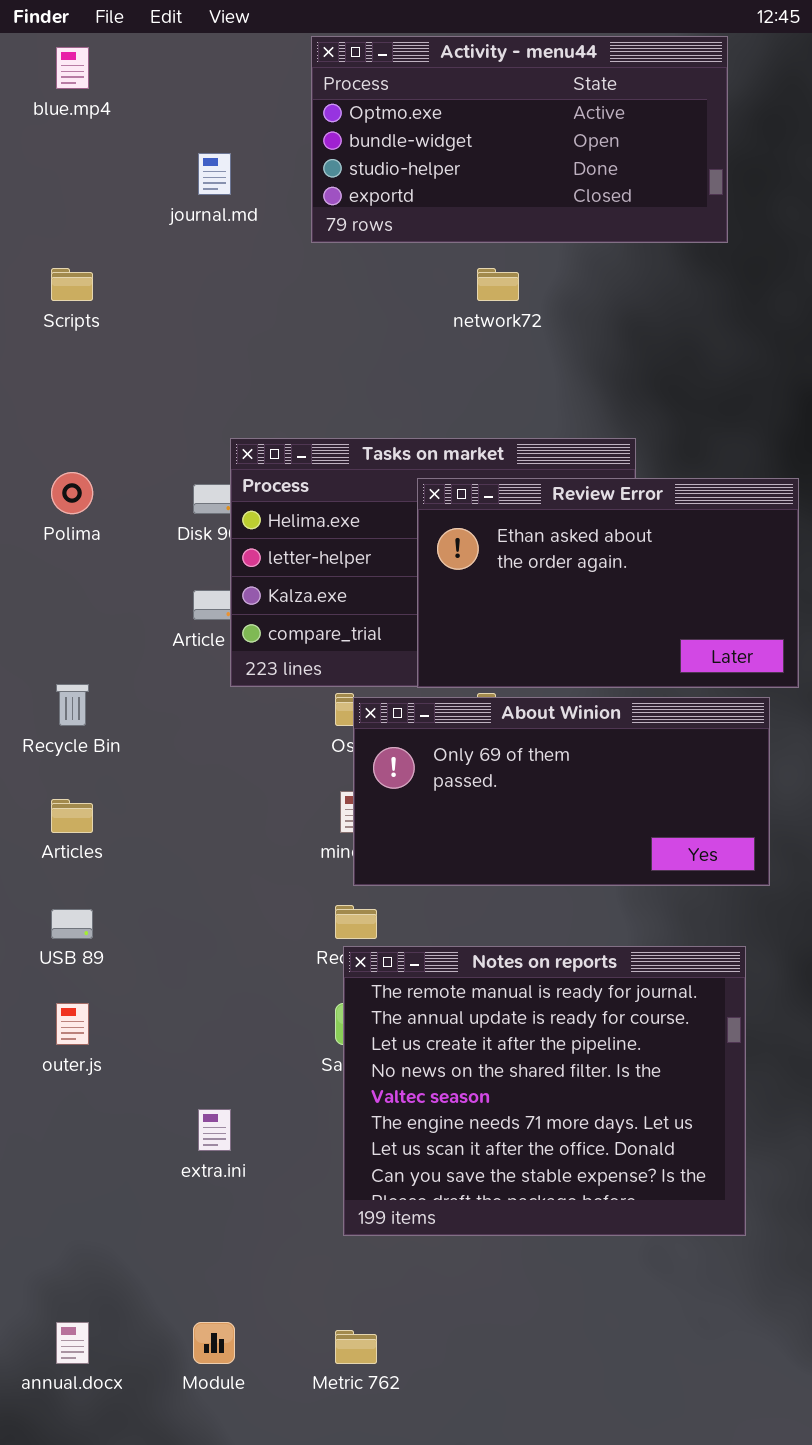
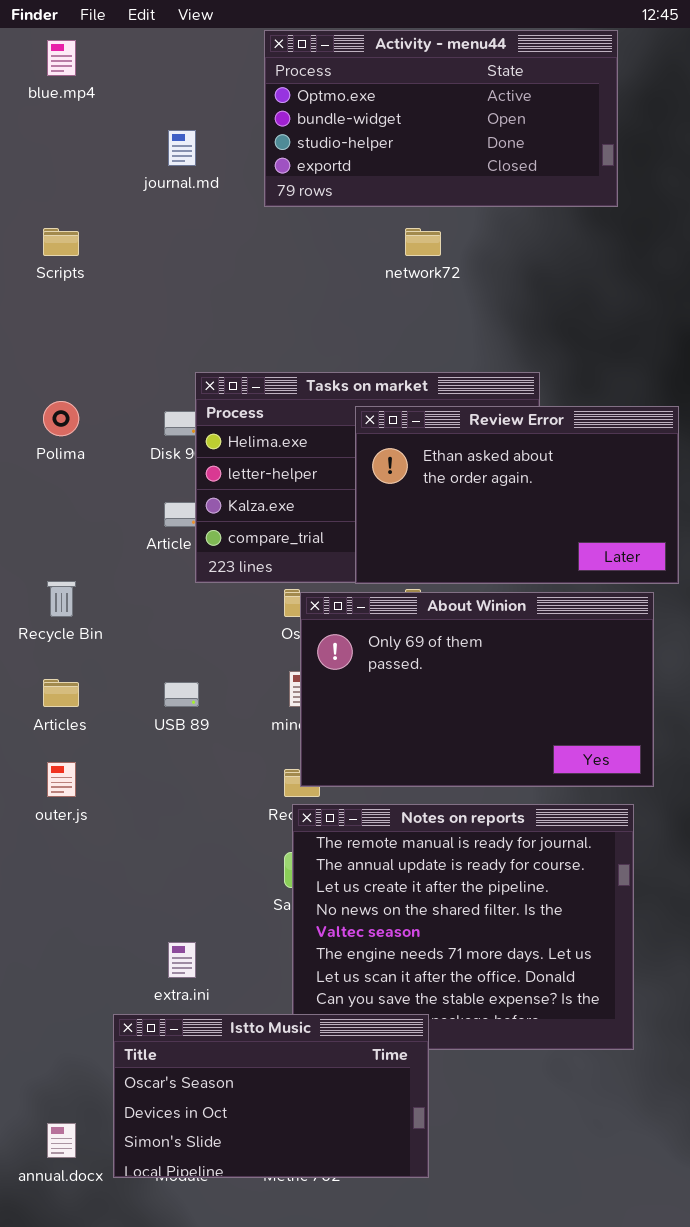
About Winion: [353,697,770,886] -> [300,592,654,787], resized
USB 89: [51,909,93,939] -> [164,682,199,707], moved
outer.js: [56,1003,89,1045] -> [47,762,76,797], moved
Istto Music: none -> [113,1014,429,1178], opened

